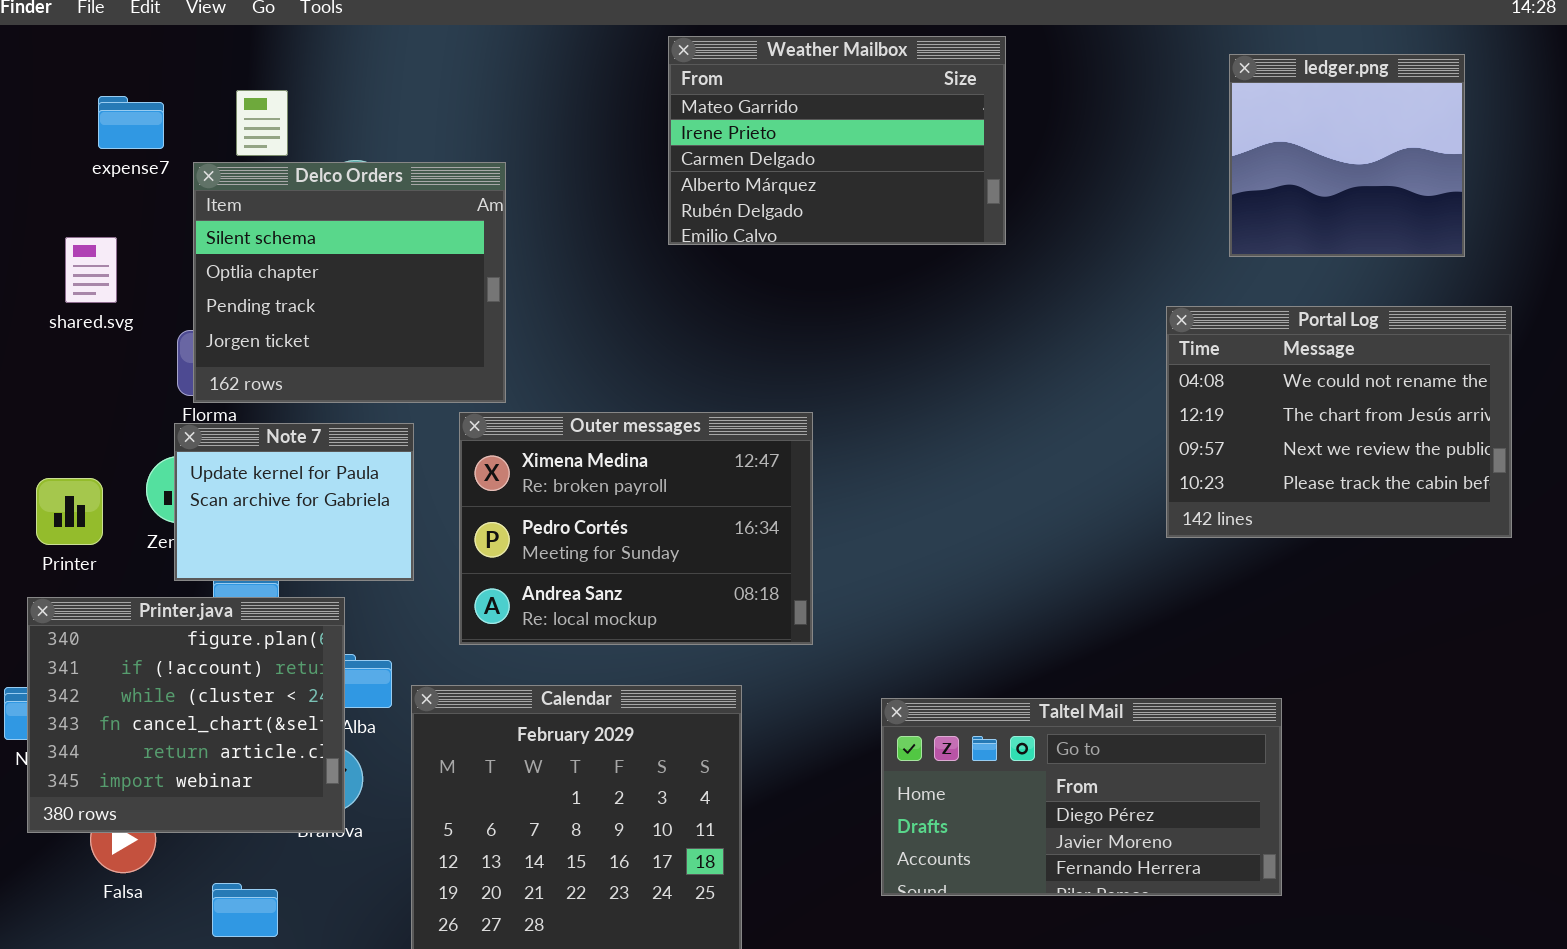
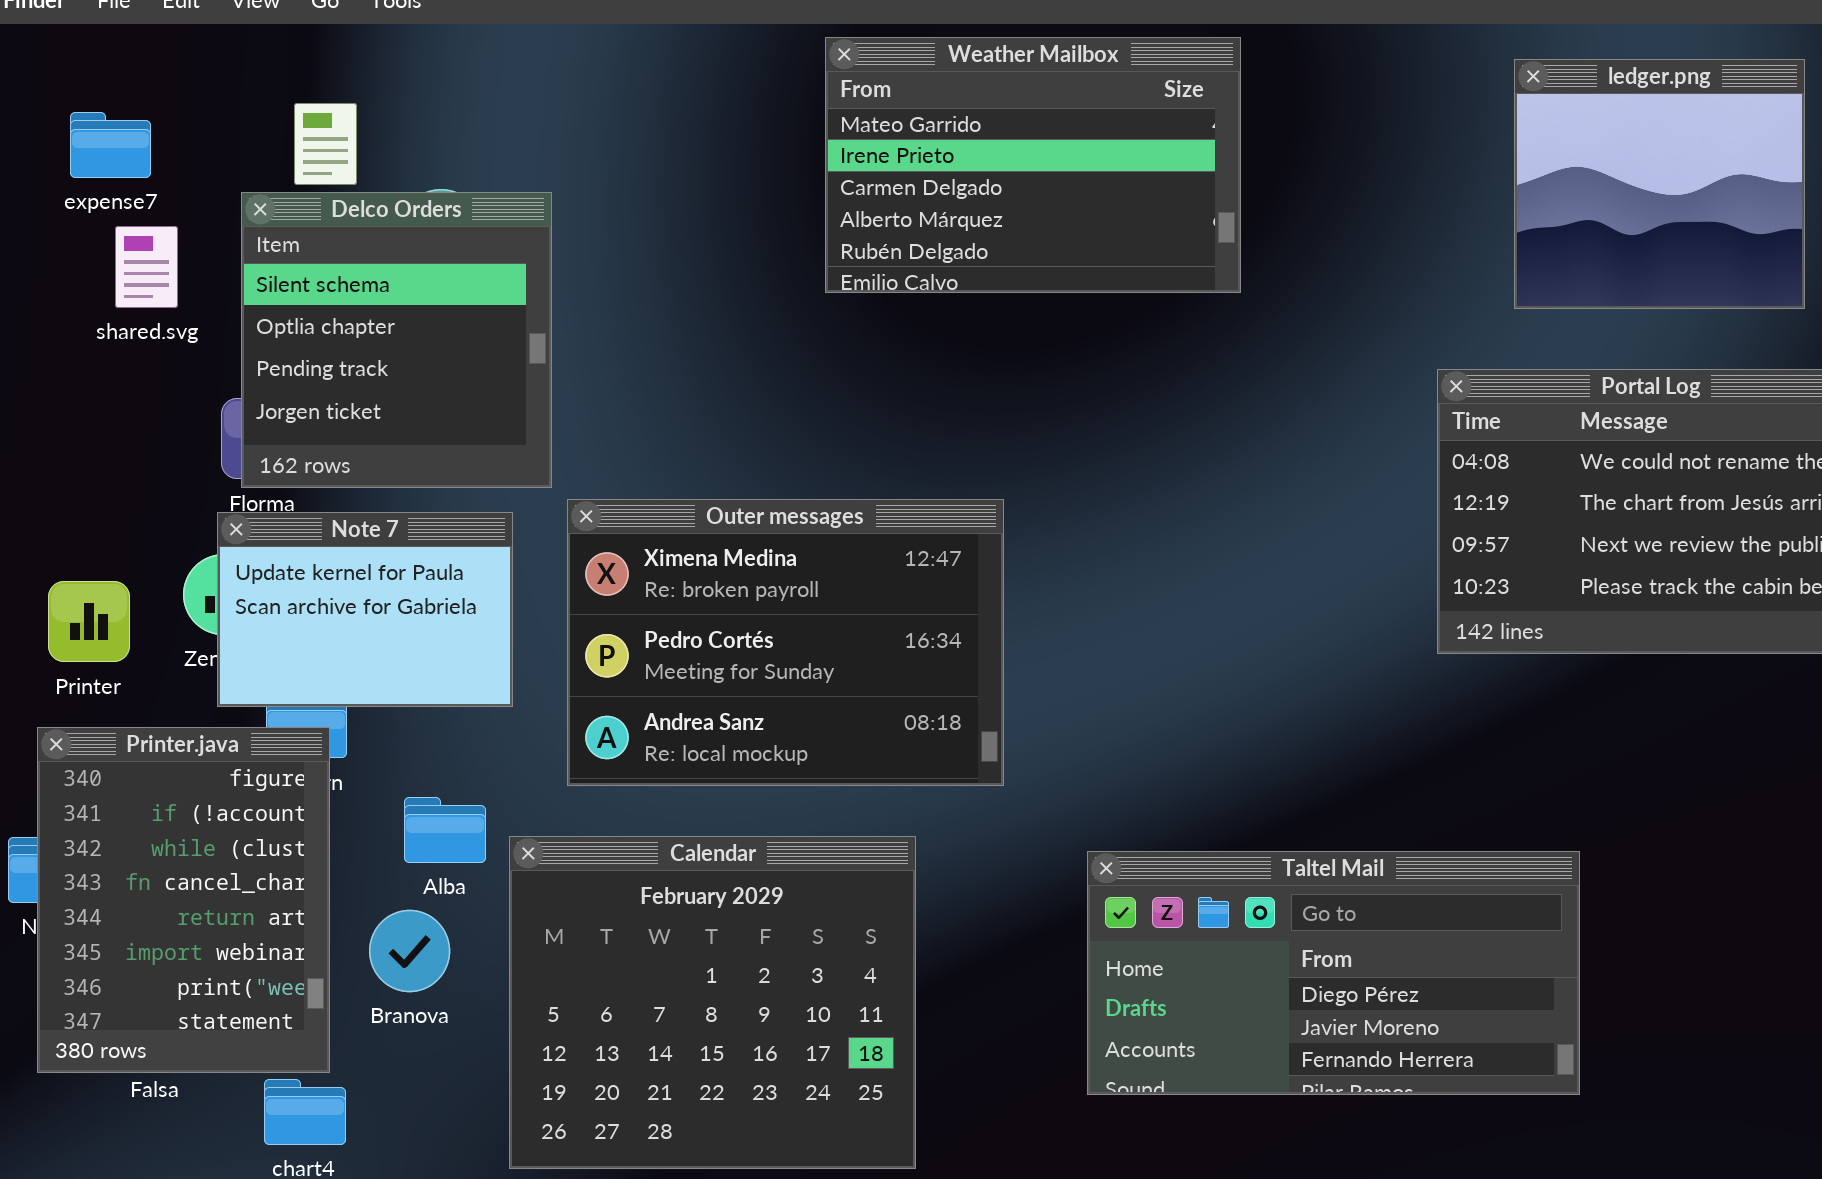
expense7: [98,96,164,149] -> [70,112,151,178], moved
Delco Orders: [193,162,506,403] -> [241,192,552,488], resized
shared.svg: [65,237,117,303] -> [115,226,178,308], moved
Printer.java: [27,597,345,833] -> [37,727,330,1073], resized

